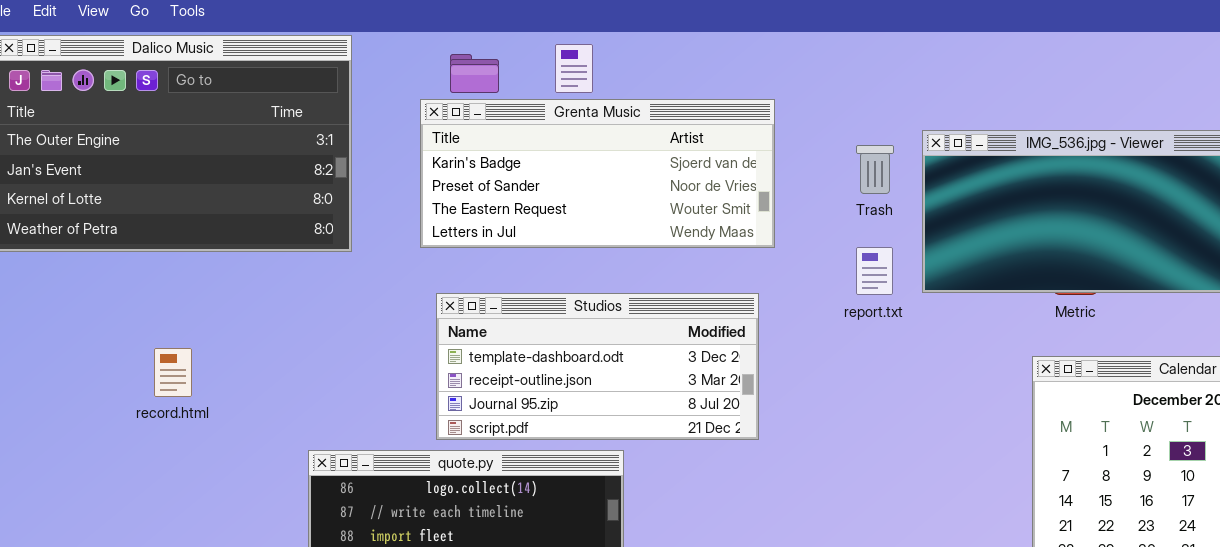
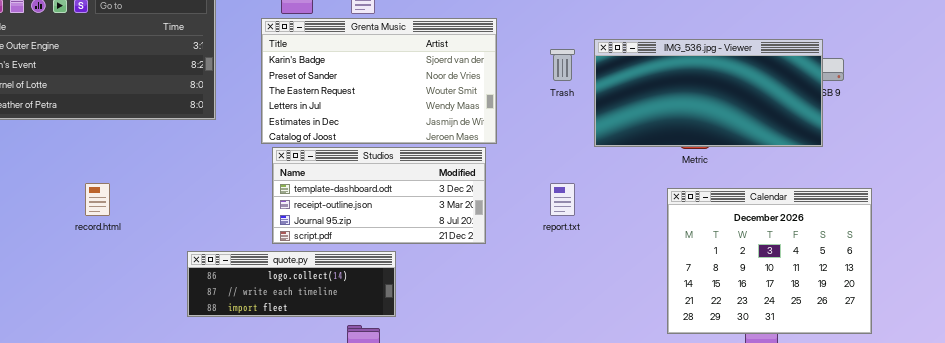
Grenta Music: [420,99,775,248] -> [261,18,497,144], resized
report.txt: [856,247,893,295] -> [550,183,575,216], moved

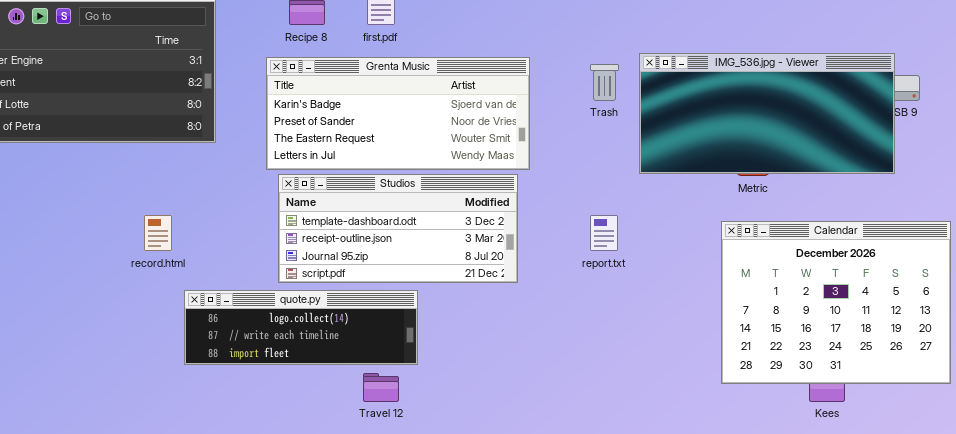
Grenta Music: [261,18,497,144] -> [266,57,530,170], resized
record.html: [85,183,110,216] -> [144,215,172,251], moved

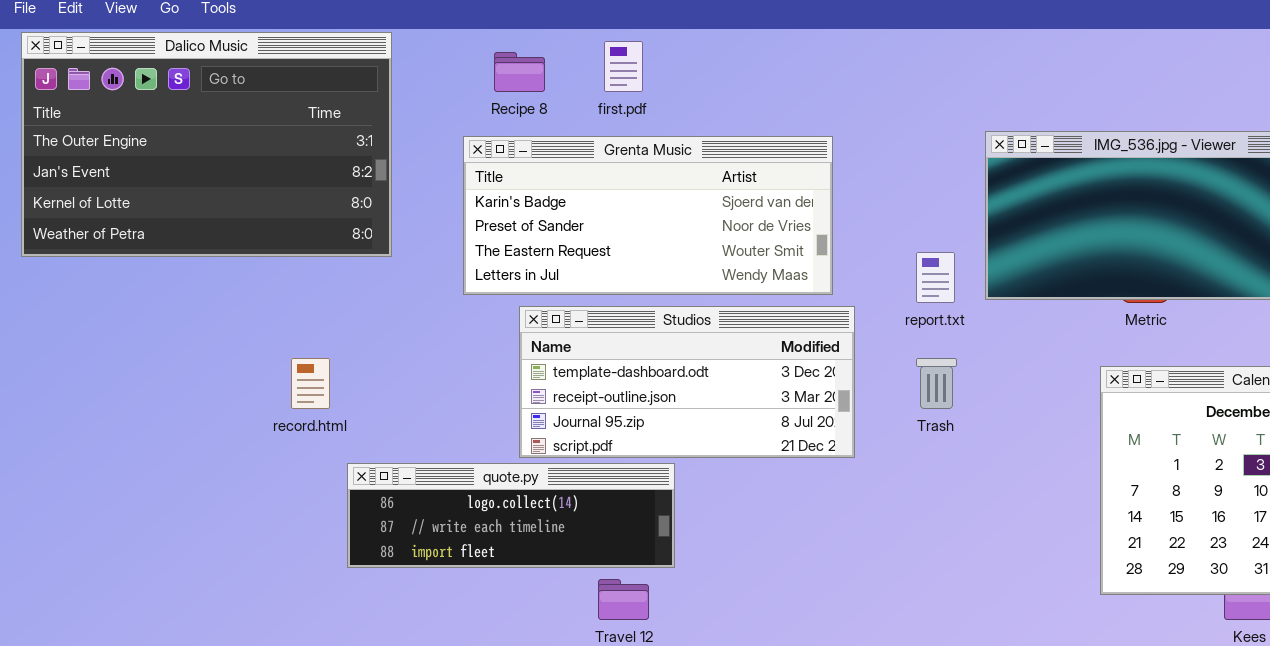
Trash: [590,64,619,101] -> [916,358,957,409], moved
Studios: [278,174,518,283] -> [519,306,855,458], moved
report.txt: [590,215,618,251] -> [916,252,955,303], moved

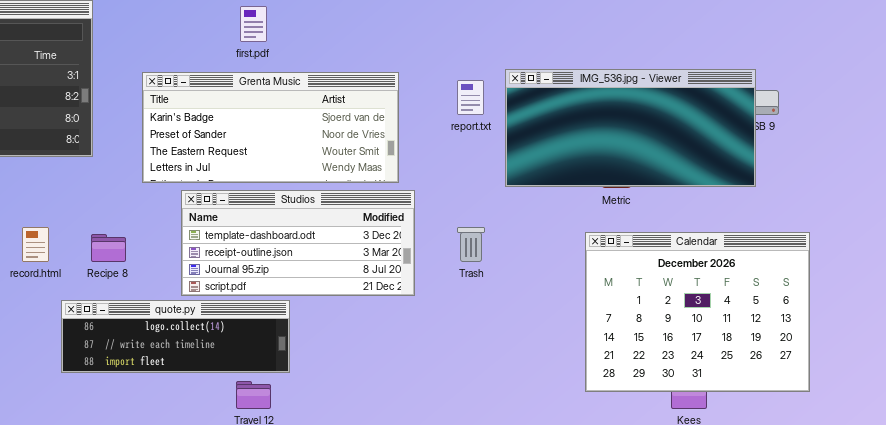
Recipe 8: [494,52,545,92] -> [91,234,126,262], moved
report.txt: [916,252,955,303] -> [457,80,484,115], moved

